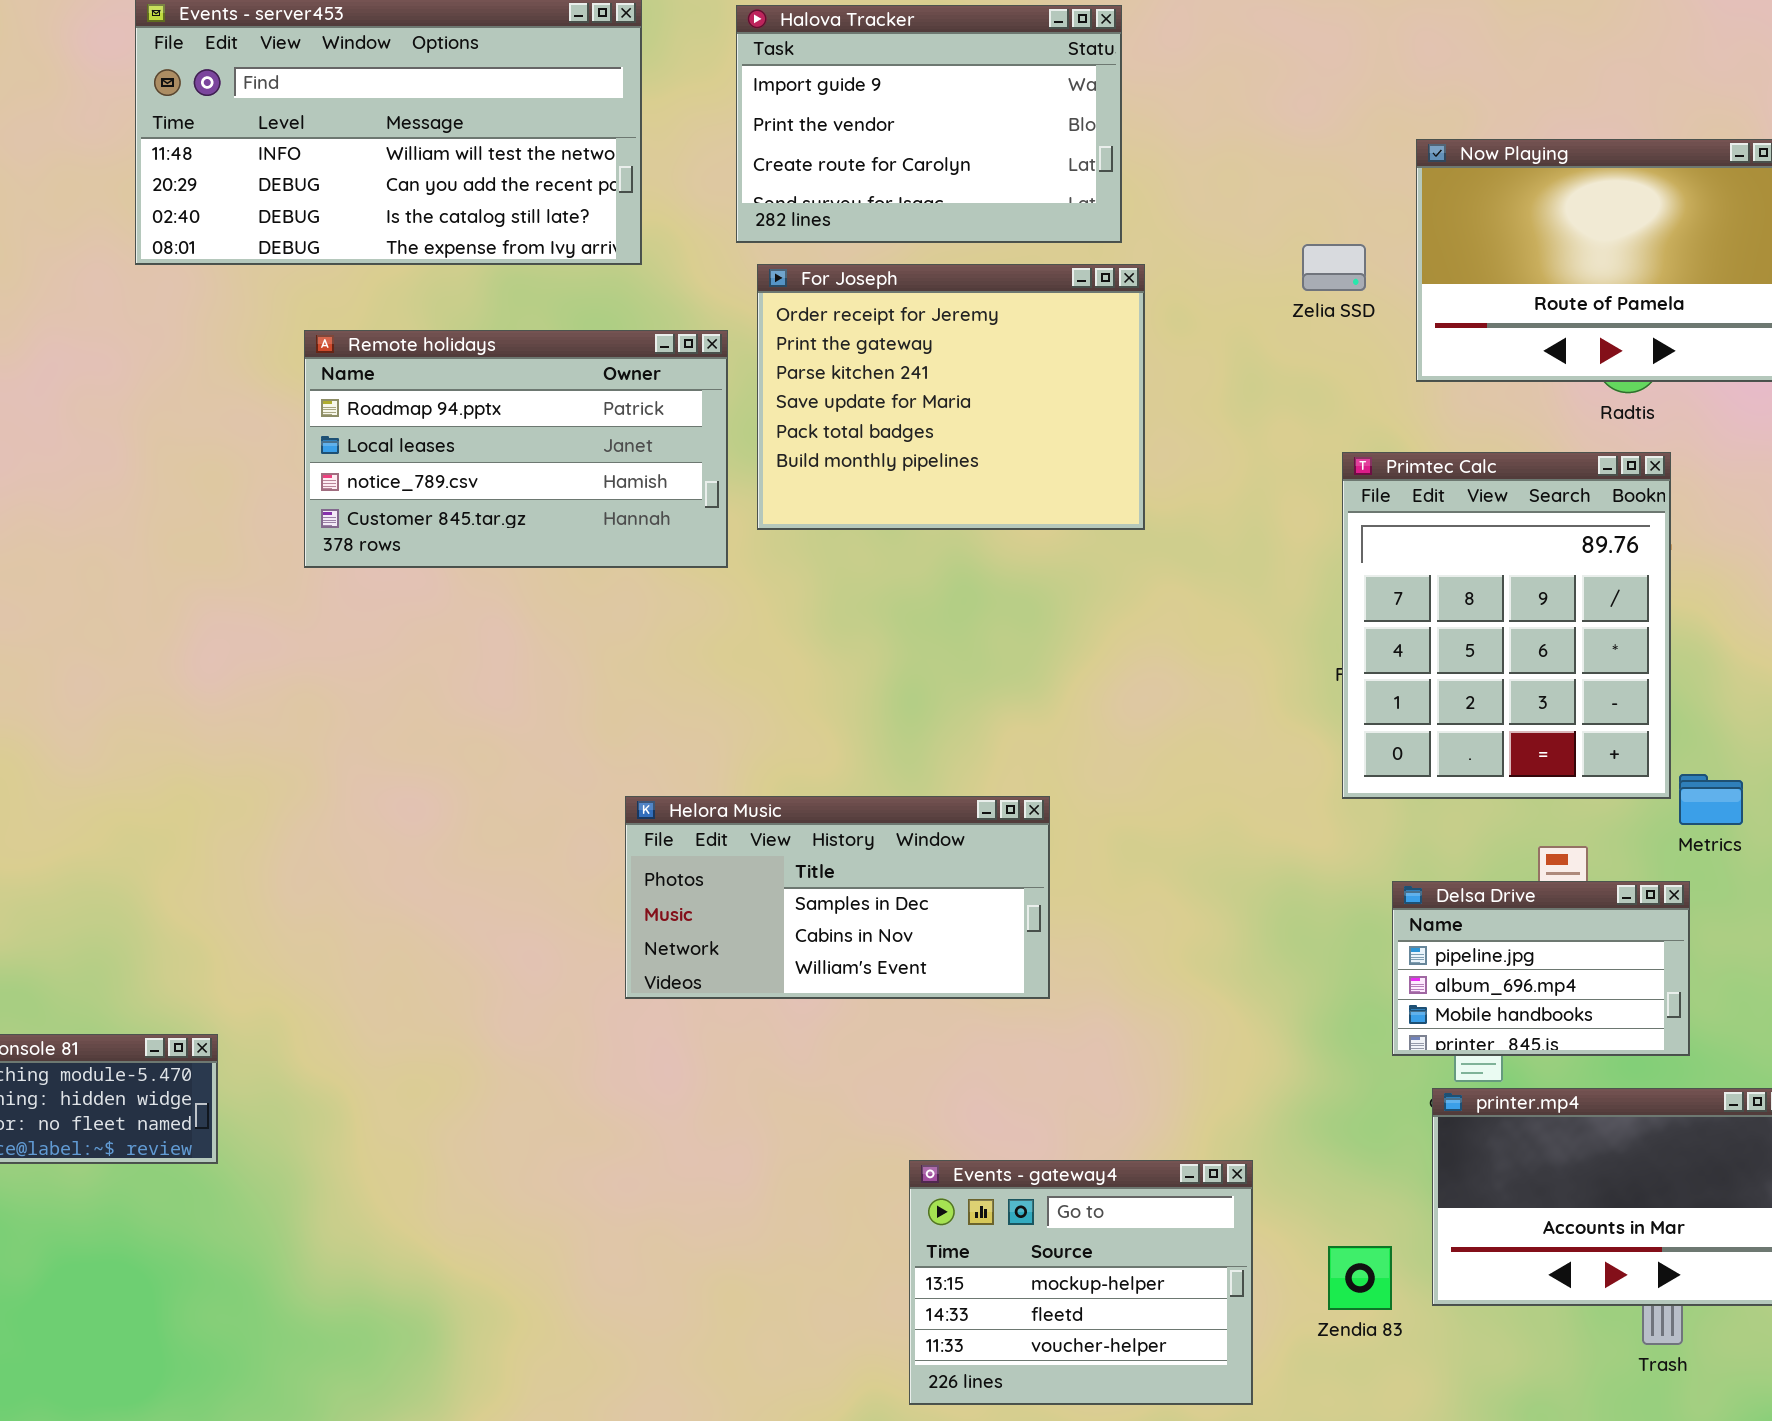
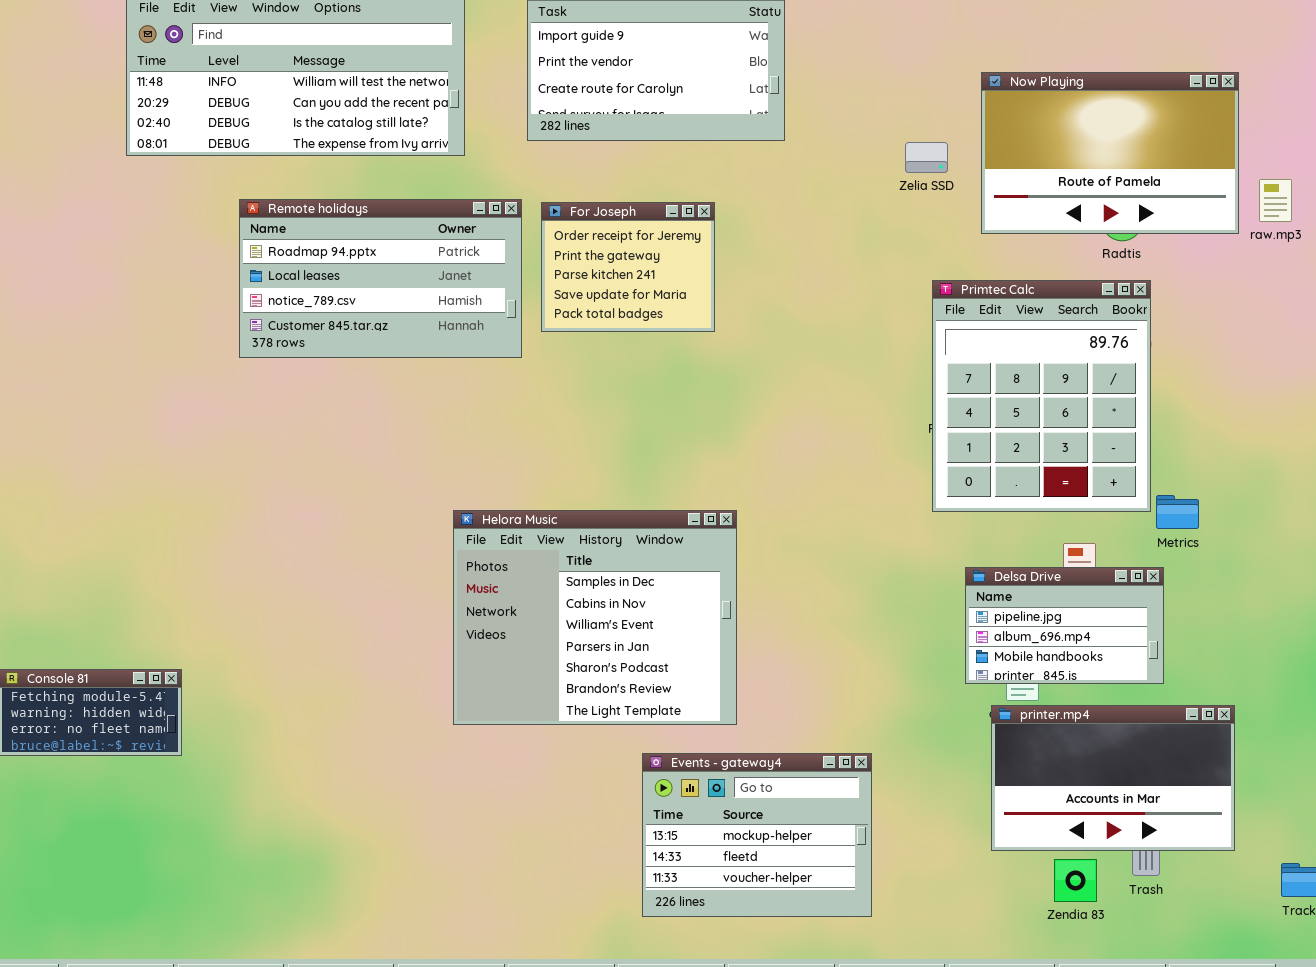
For Joseph: [757,264,1145,530] -> [541,202,715,332], resized
Helora Music: [625,796,1050,999] -> [453,510,737,725], resized
Zendia 83: [1328,1246,1392,1310] -> [1054,859,1097,902], moved

